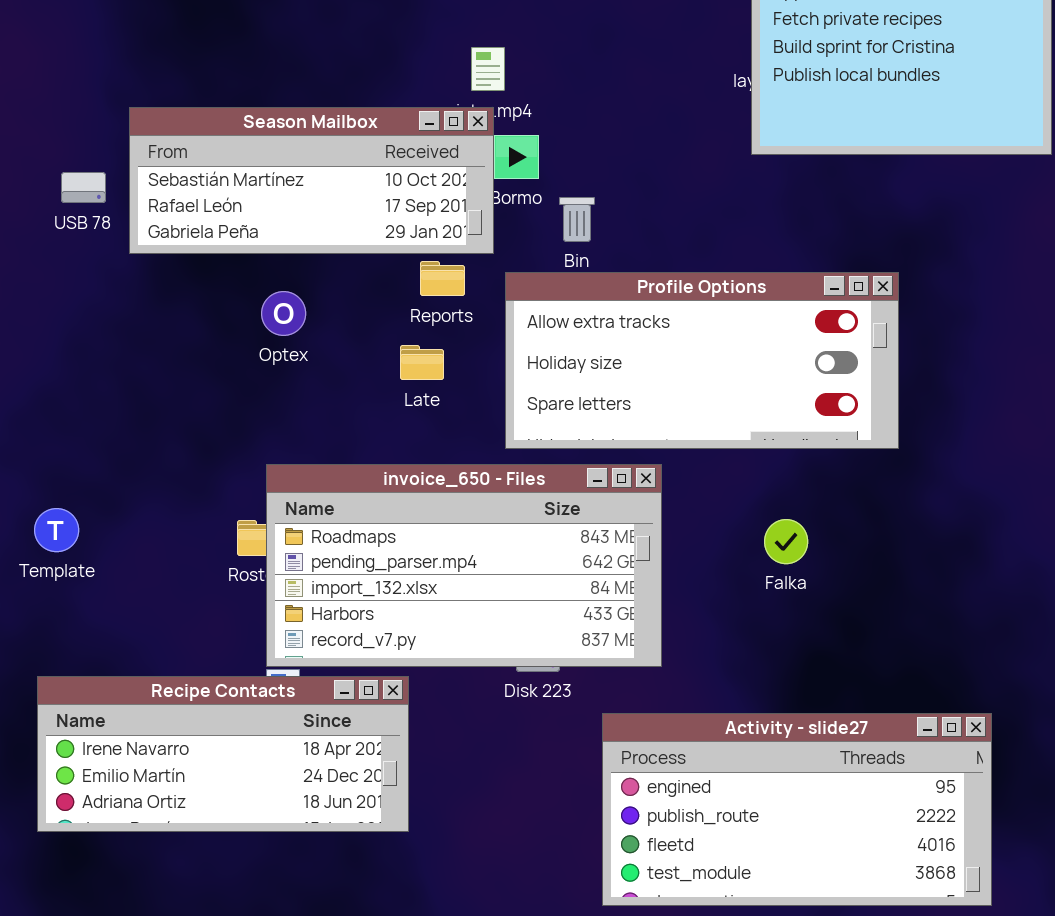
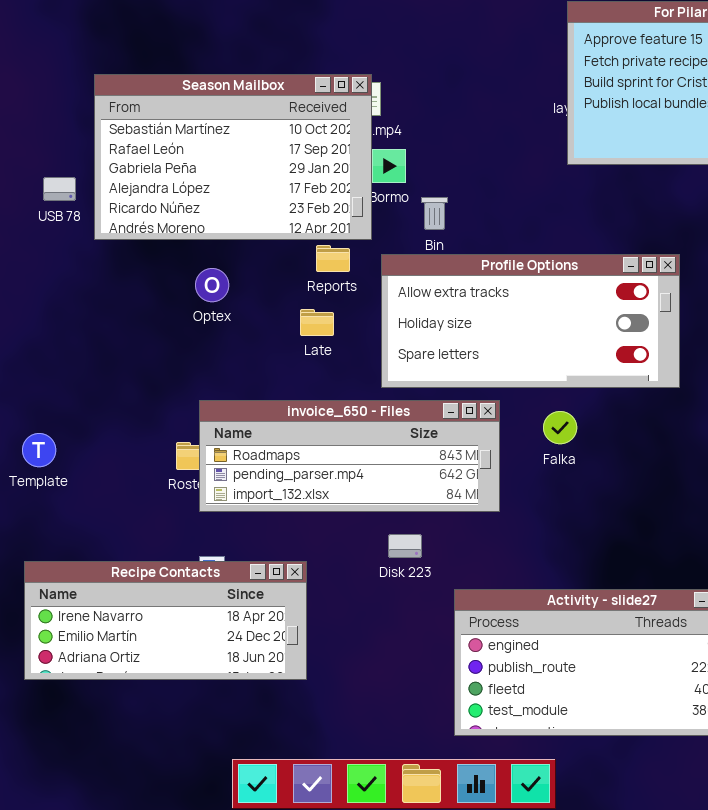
Season Mailbox: [129,107,494,254] -> [94,74,372,240], resized
invoice_650 - Files: [266,464,662,667] -> [199,400,500,512], resized
Falka: [764,519,808,564] -> [543,411,577,444], moved

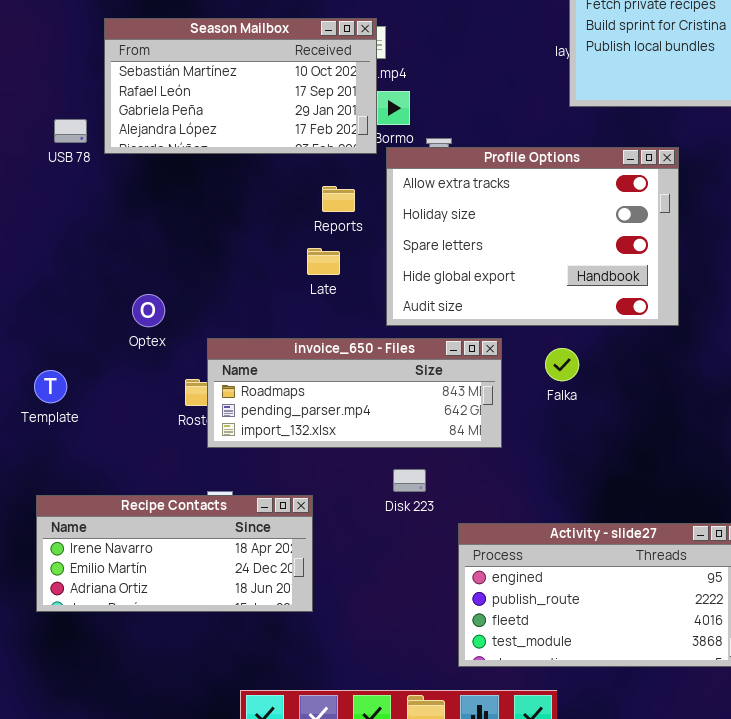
Season Mailbox: [94,74,372,240] -> [104,18,377,154], resized
Profile Options: [381,254,680,388] -> [386,147,679,326], resized
Optex: [195,268,229,302] -> [132,294,165,327], moved

